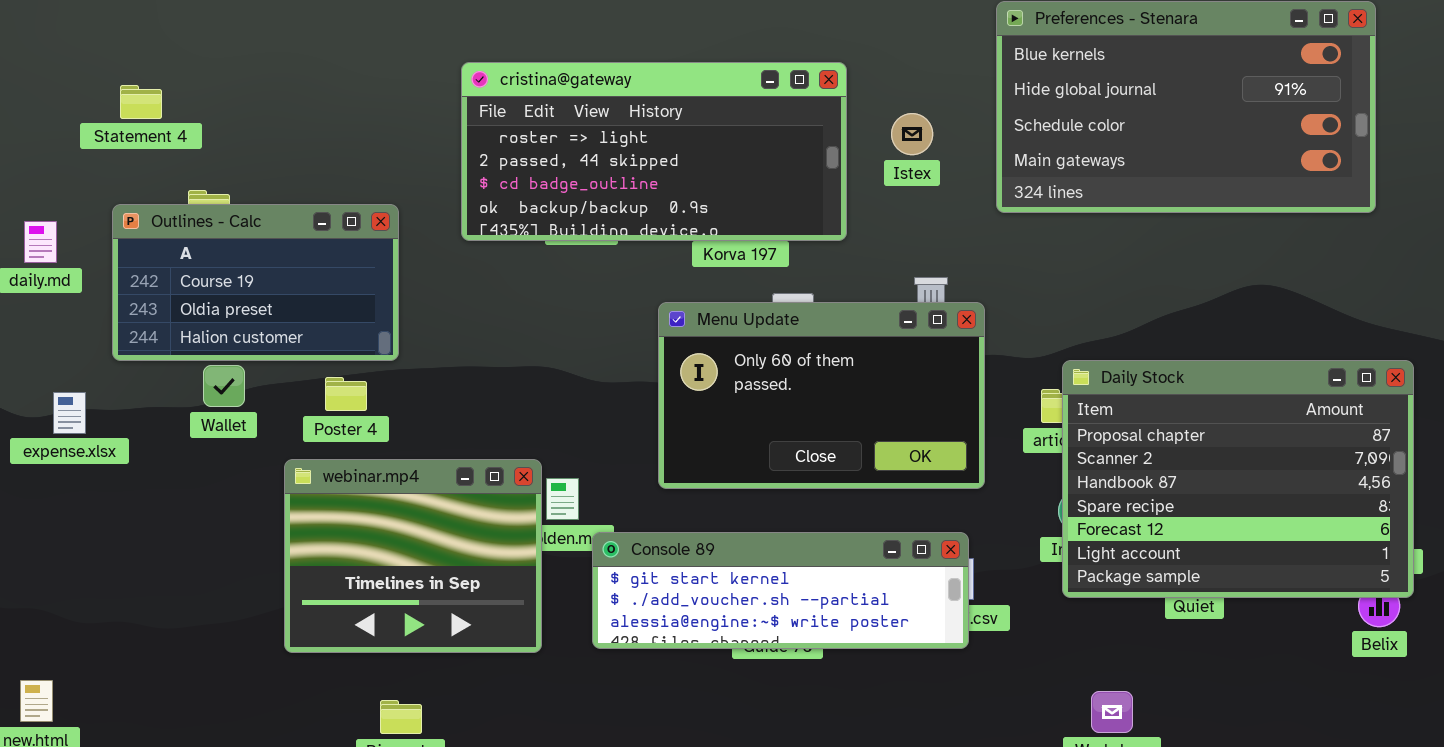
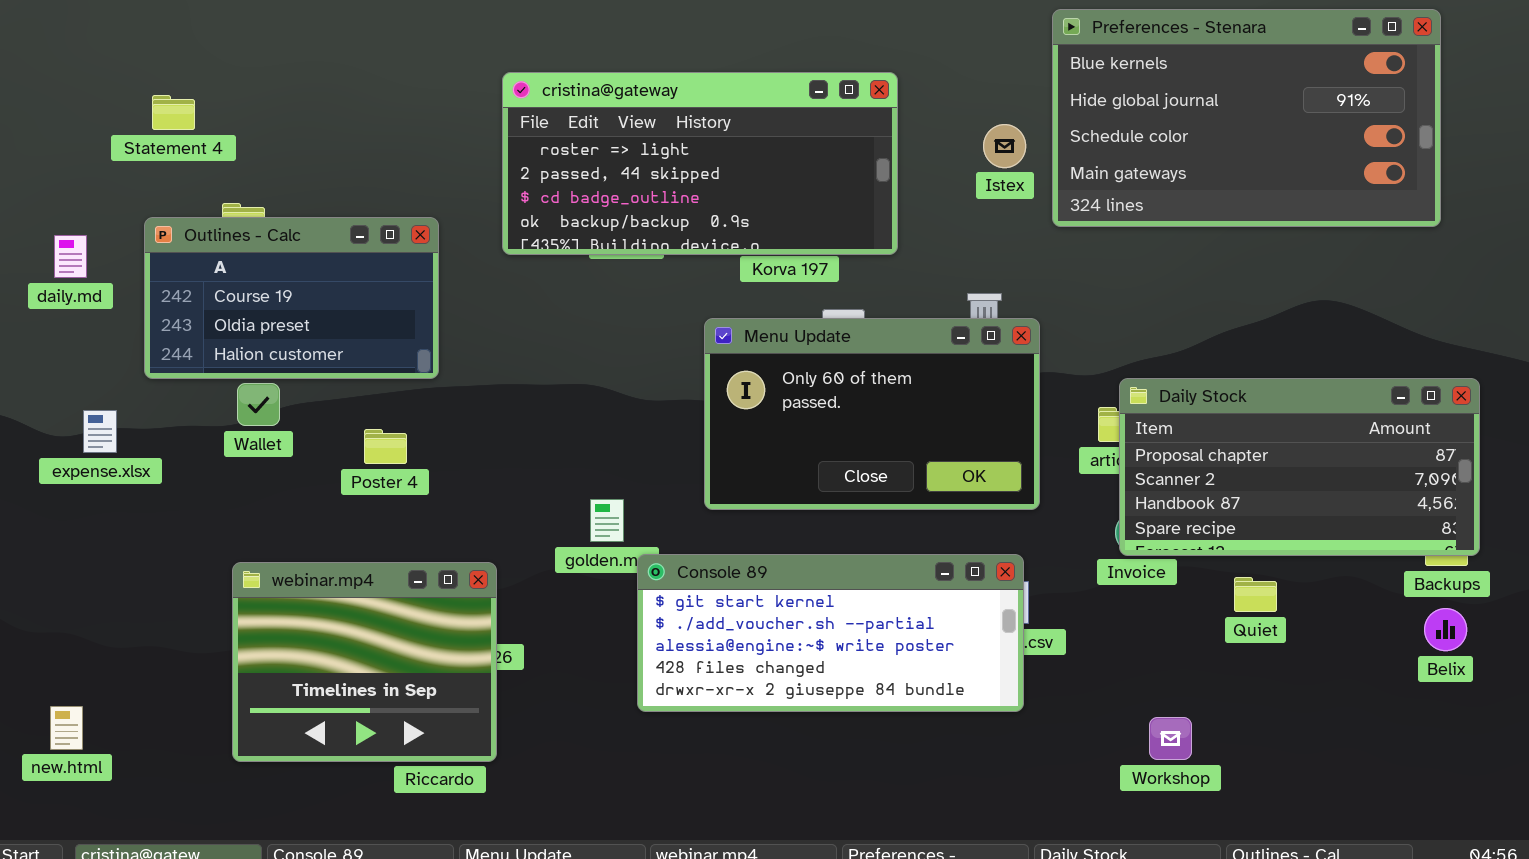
Istex: [891,113,933,155] -> [983,124,1026,168], moved
Daily Stock: [1062,360,1414,598] -> [1119,378,1480,556], resized
Poster 4: [325,377,367,411] -> [364,429,407,464], moved
webinar.mp4: [284,459,542,653] -> [232,562,497,762], moved
Console 89: [592,532,969,649] -> [637,554,1024,712], resized

